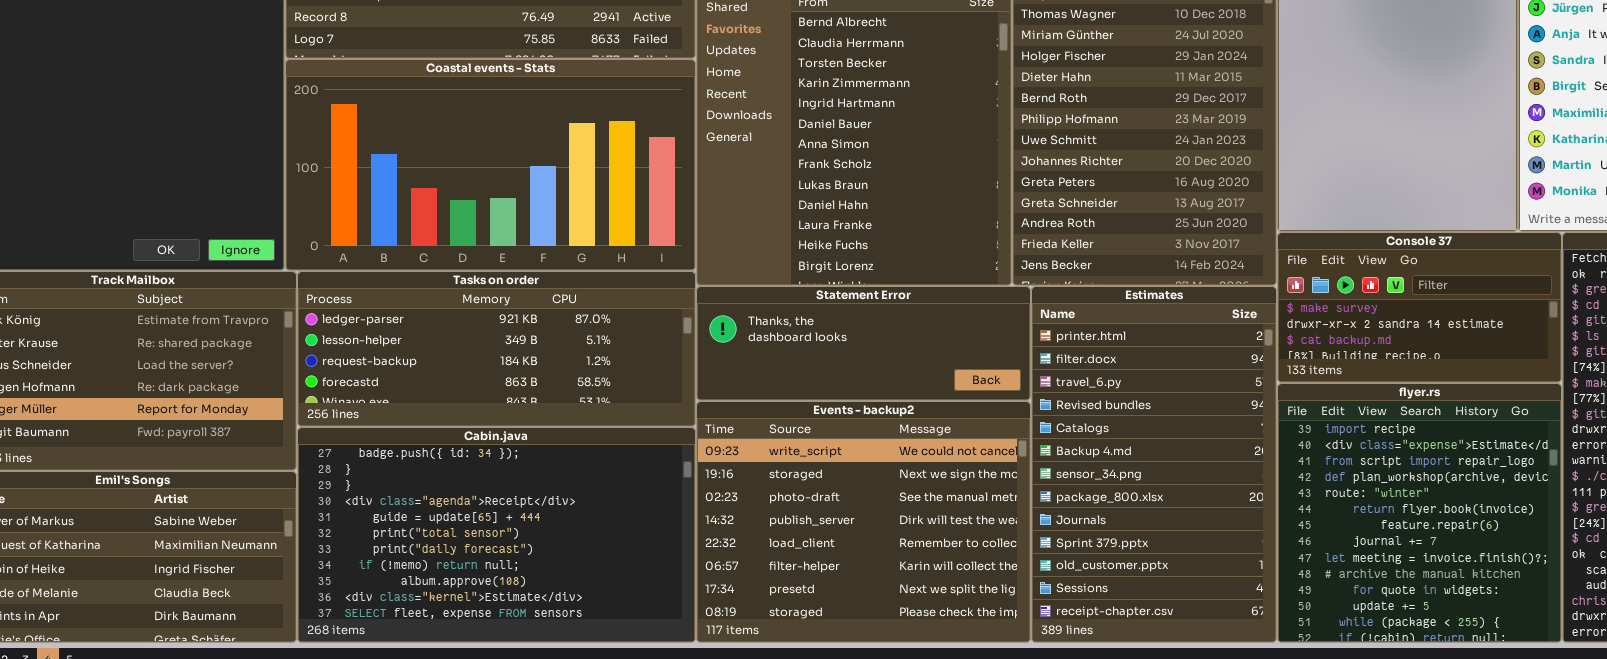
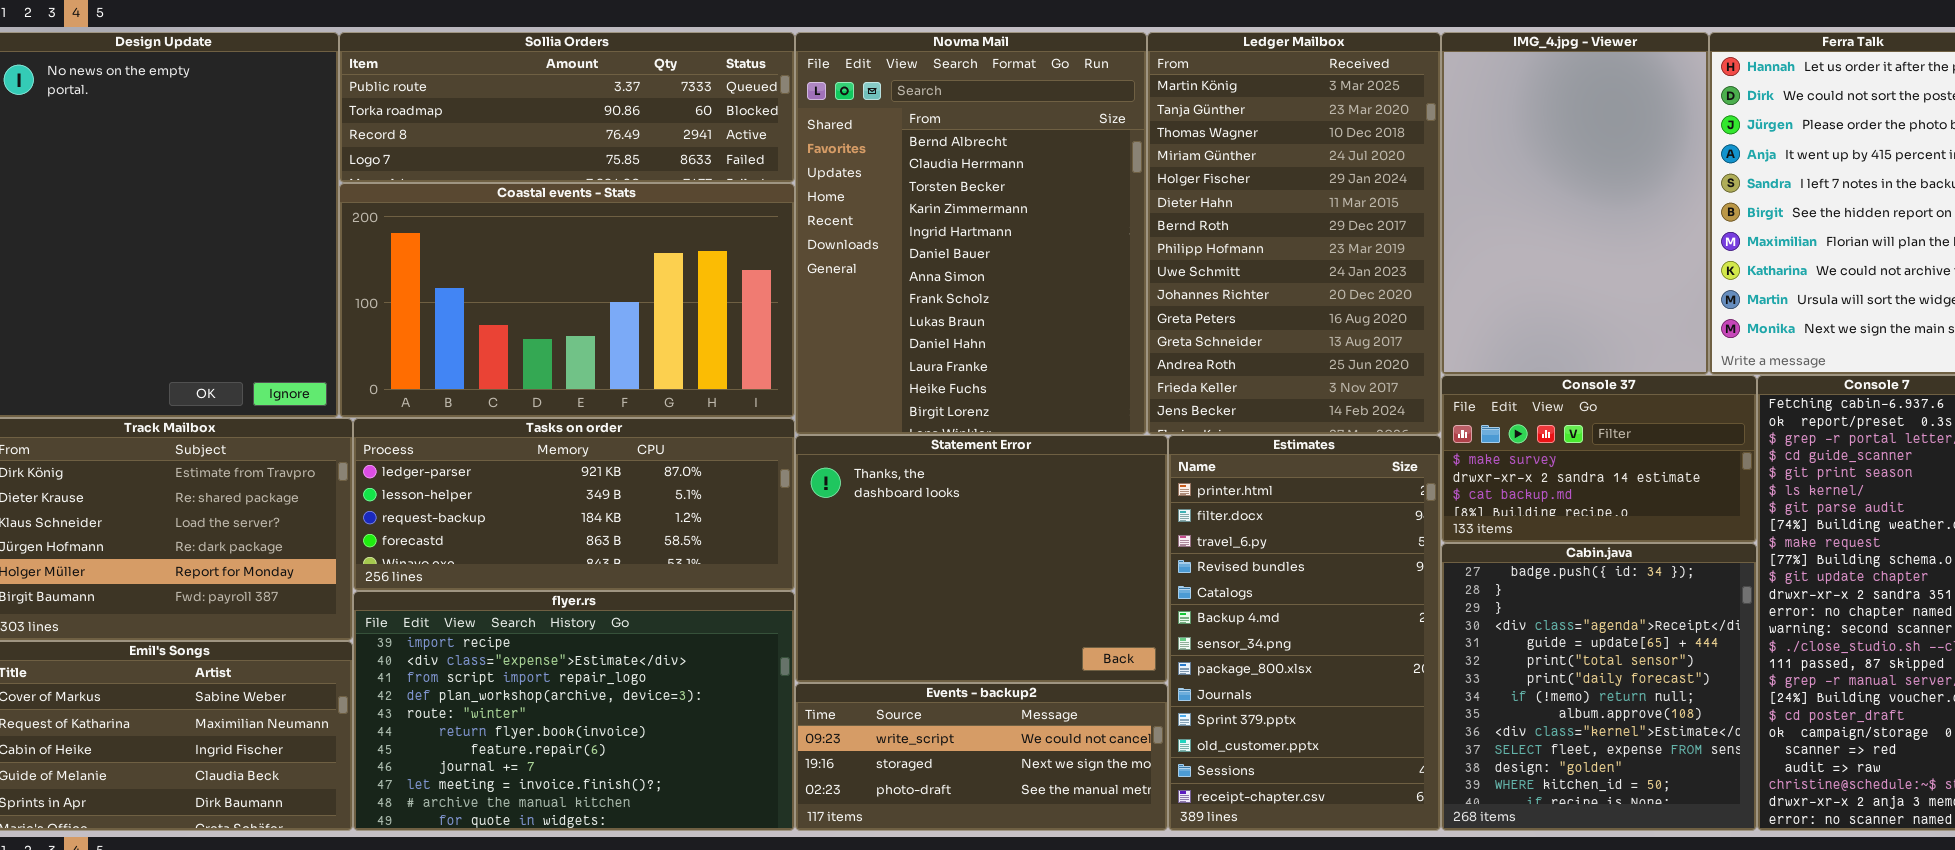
Statement Error: [696,286,1031,401] -> [795,435,1168,683], resized
flyer.rs: [1277,383,1562,643] -> [353,591,795,831], moved, resized
Events - backup2: [696,401,1031,643] -> [795,683,1168,831], resized
Cabin.java: [297,427,696,643] -> [1441,543,1757,831], moved, resized

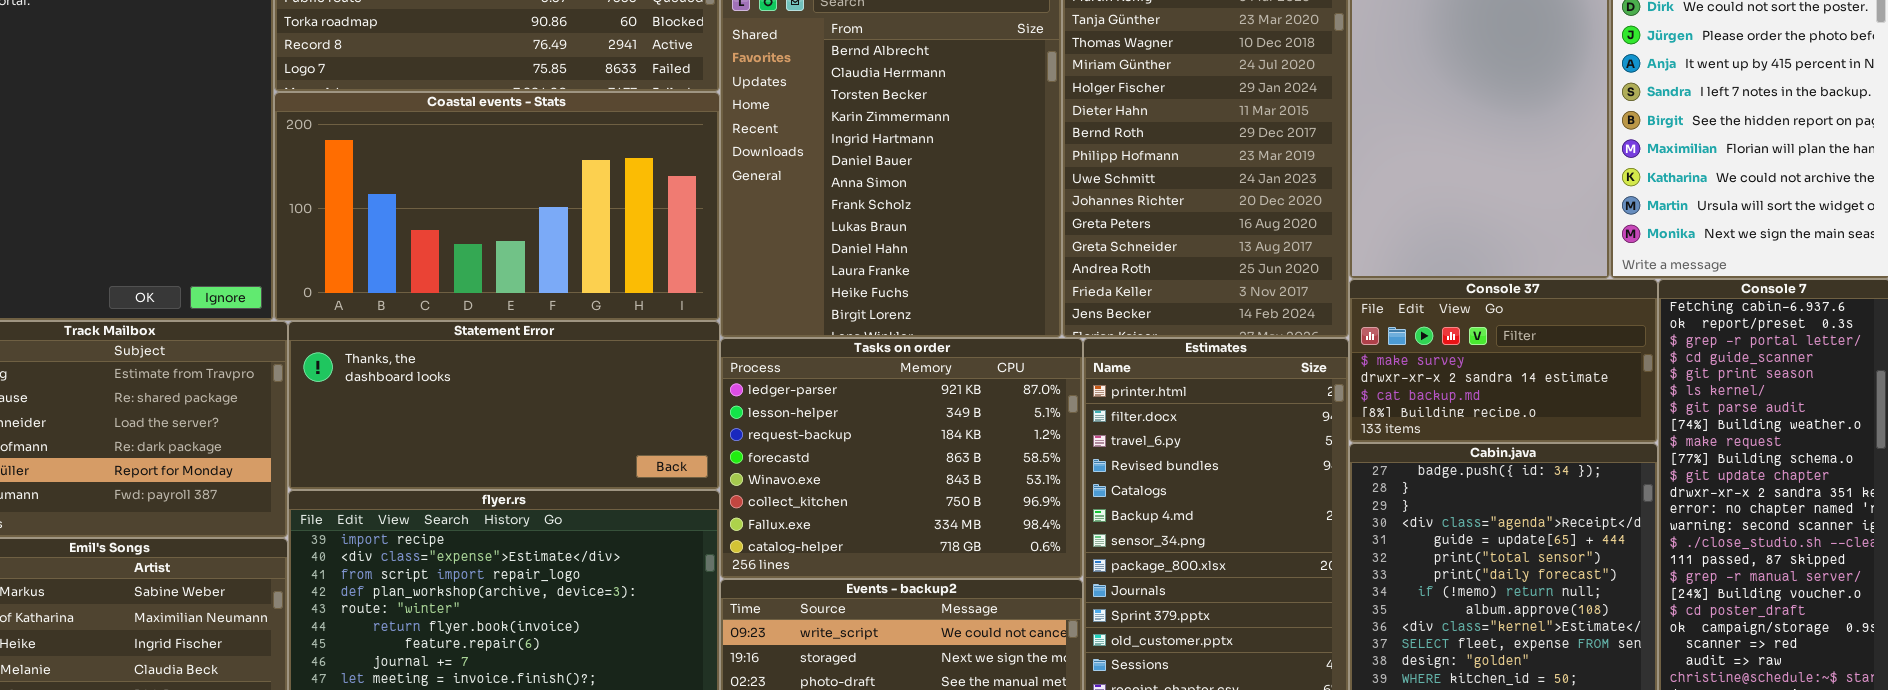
Tasks on order: [353,418,795,591] -> [720,338,1083,579], moved, resized
Statement Error: [795,435,1168,683] -> [288,321,720,490], moved, resized

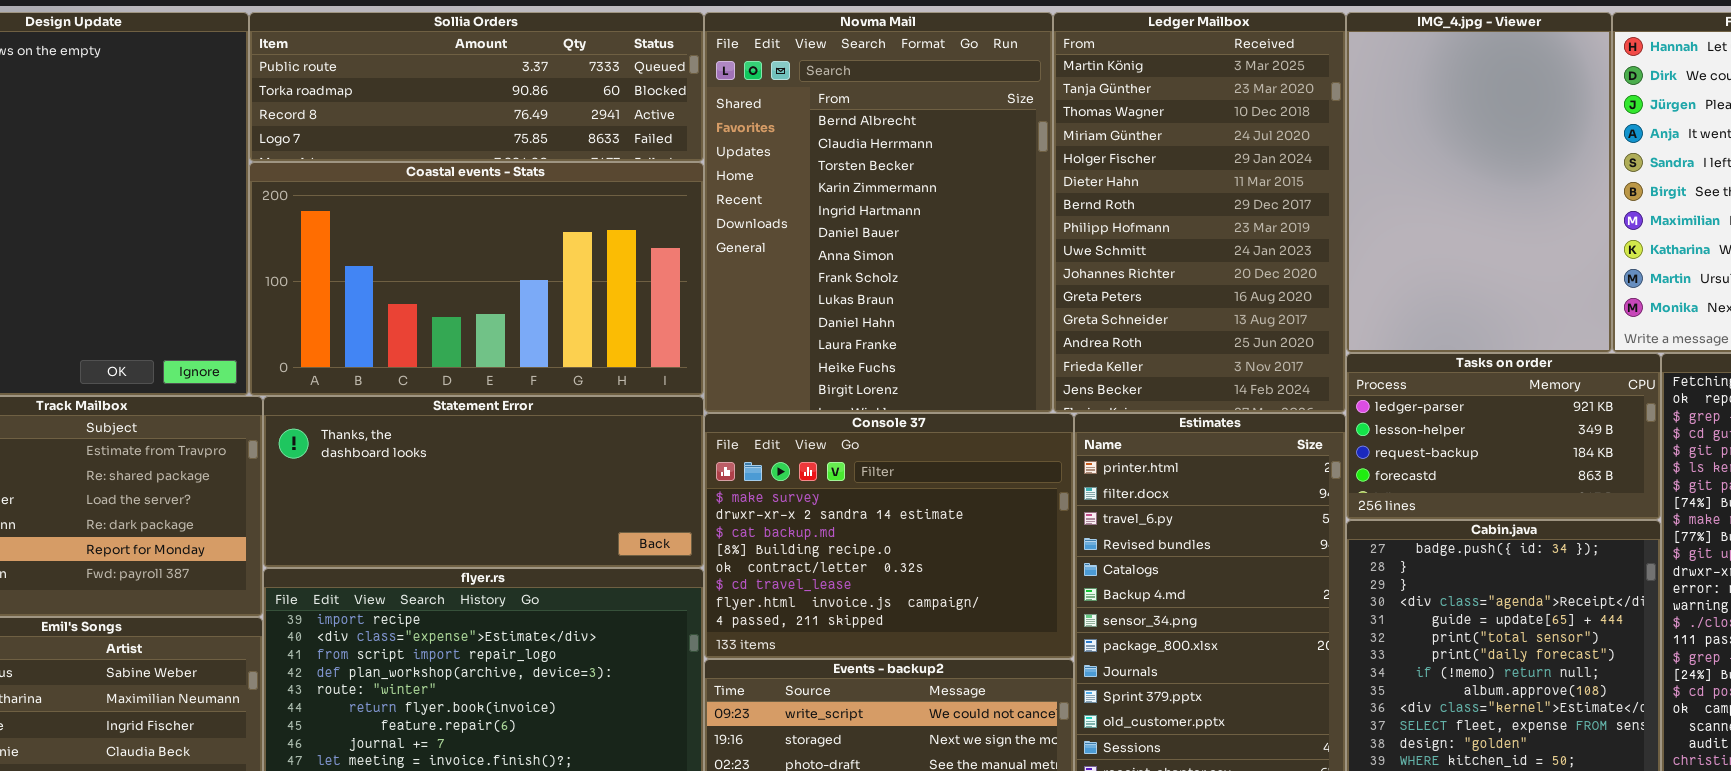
Console 37: [1349,279,1658,443] -> [704,413,1074,659], moved, resized
Tasks on order: [720,338,1083,579] -> [1346,353,1661,520], moved, resized

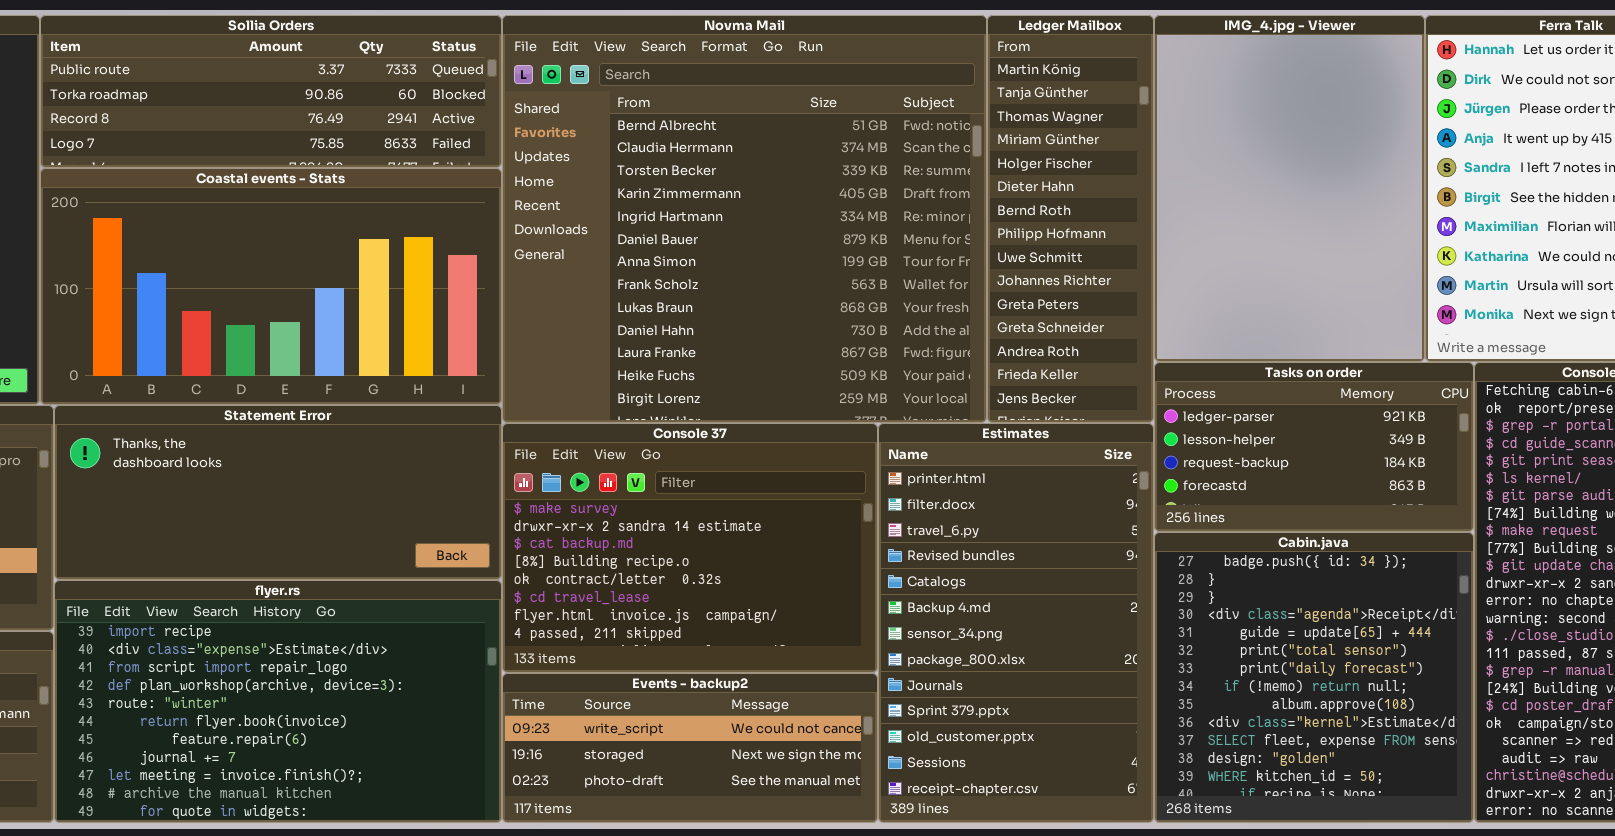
Novma Mail: [704,12,1053,413] -> [502,15,987,423], resized
Ledger Mailbox: [1053,12,1346,413] -> [987,15,1154,423], resized

